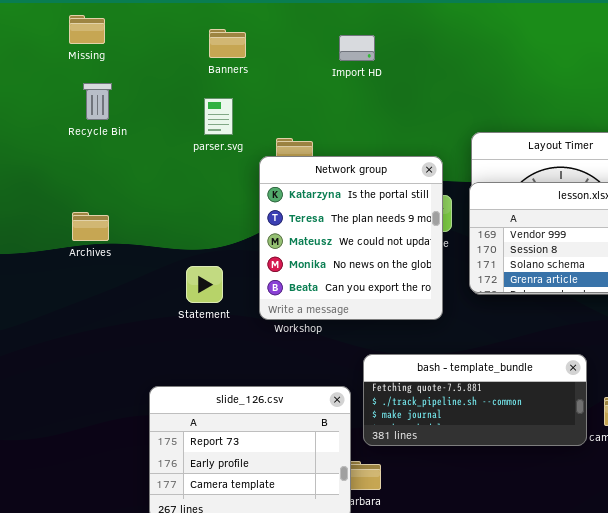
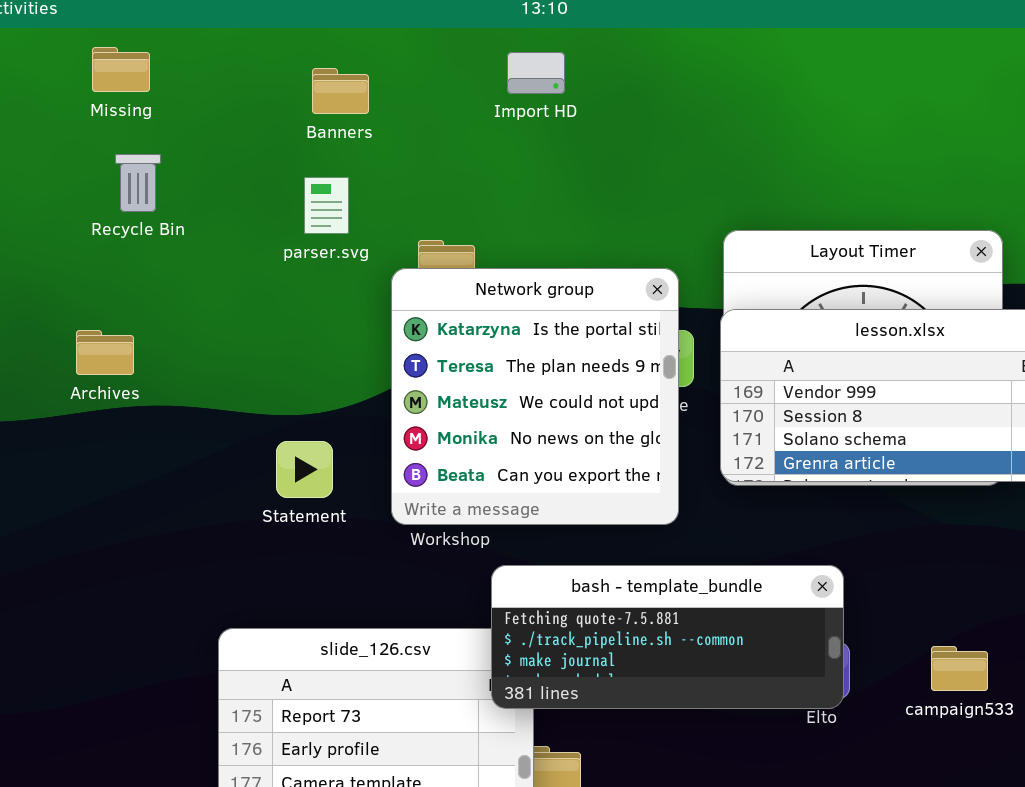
Import HD: [339,35,375,61] -> [507,52,565,94], moved
Archives: [72,212,109,241] -> [76,330,134,375], moved
bash - template_bundle: [363,354,587,446] -> [491,565,844,709], moved

